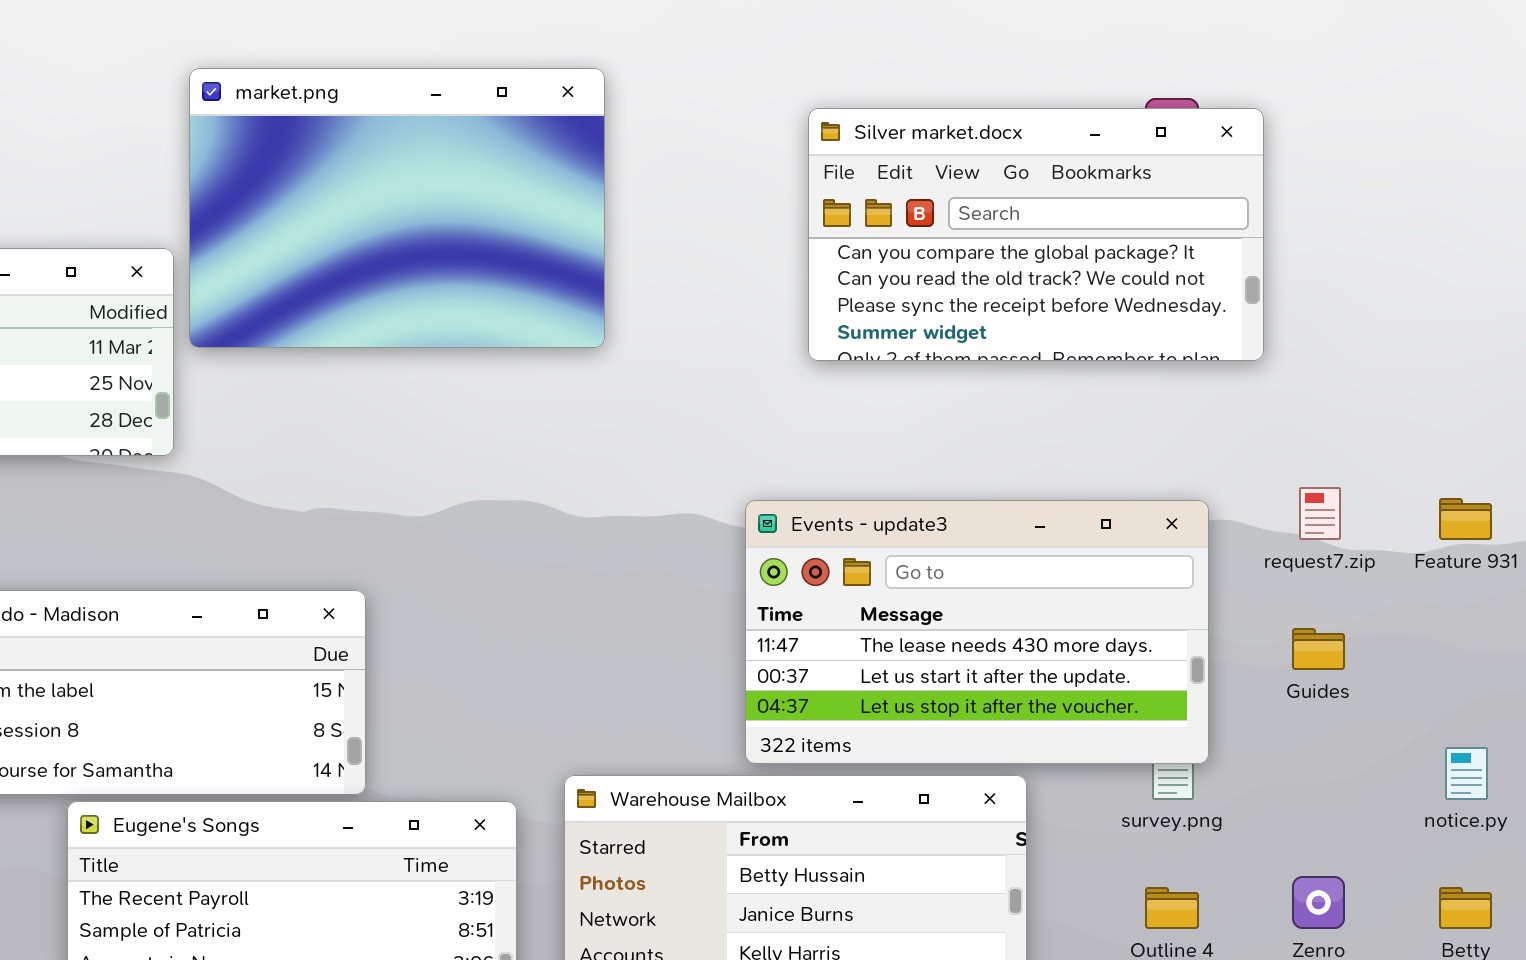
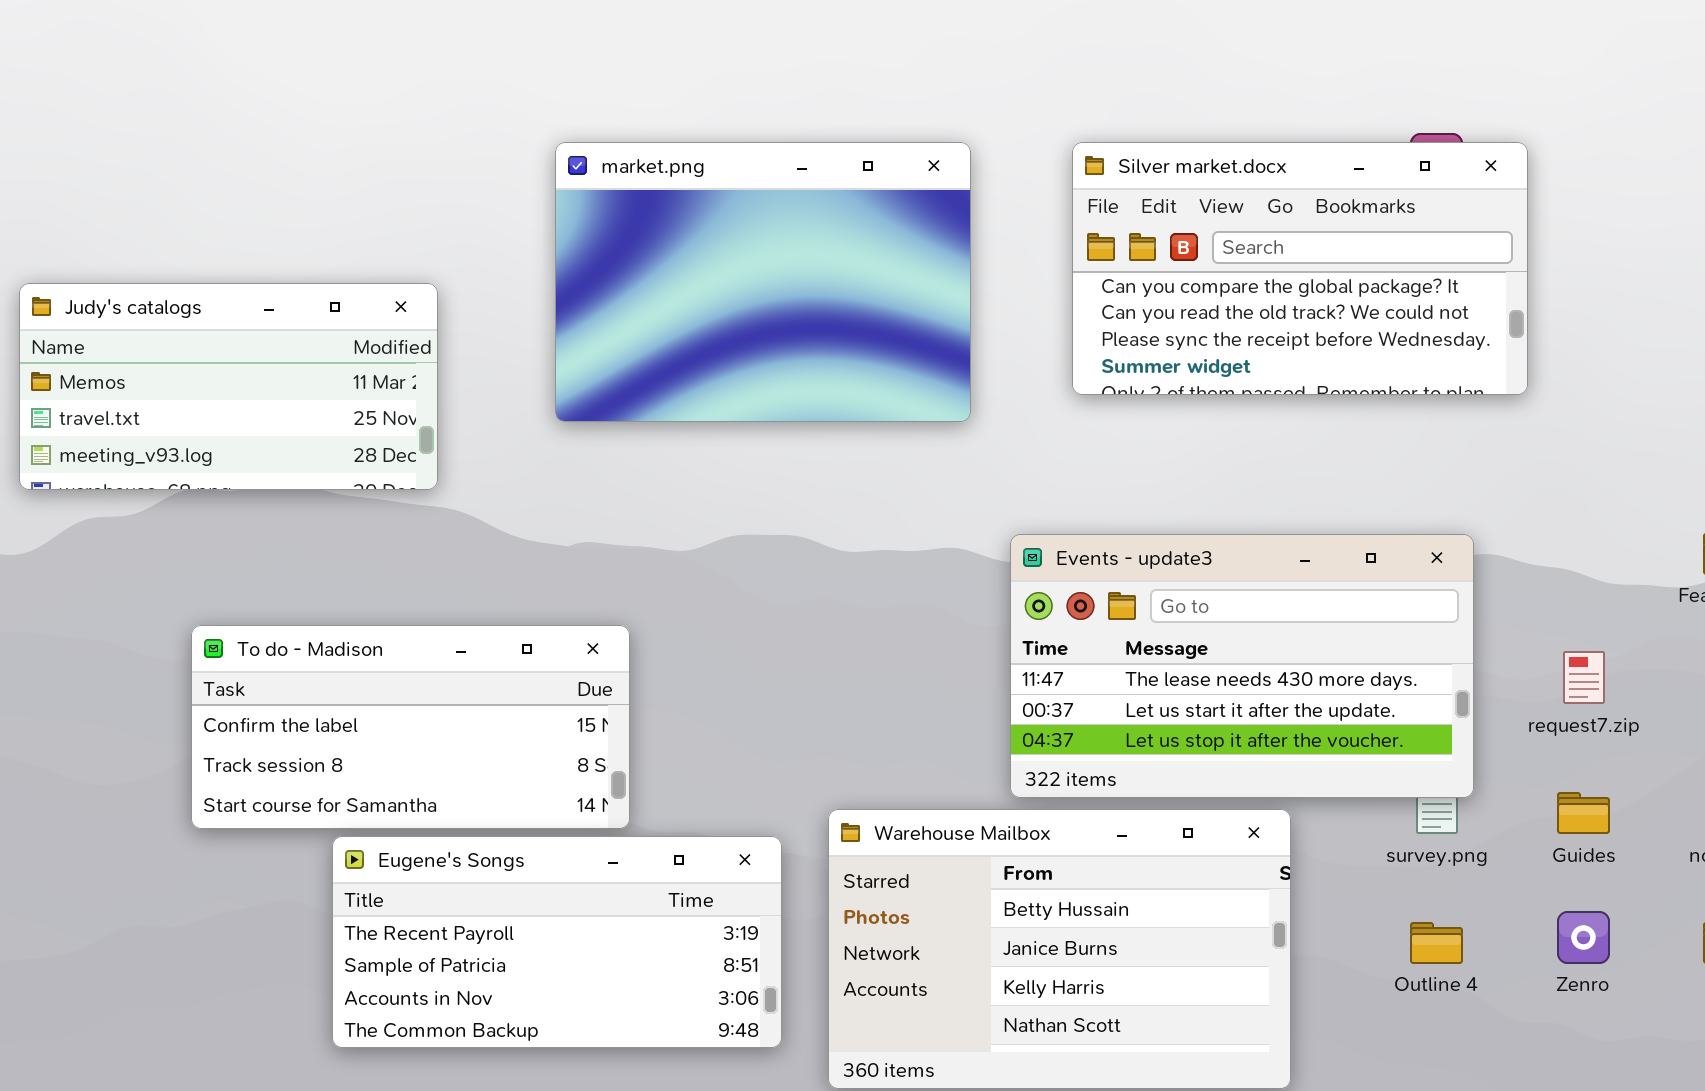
market.png: [189,68,605,348] -> [555,142,971,422], moved
request7.zip: [1299,487,1341,540] -> [1563,651,1605,704], moved
Guides: [1292,628,1345,670] -> [1557,792,1610,834], moved

